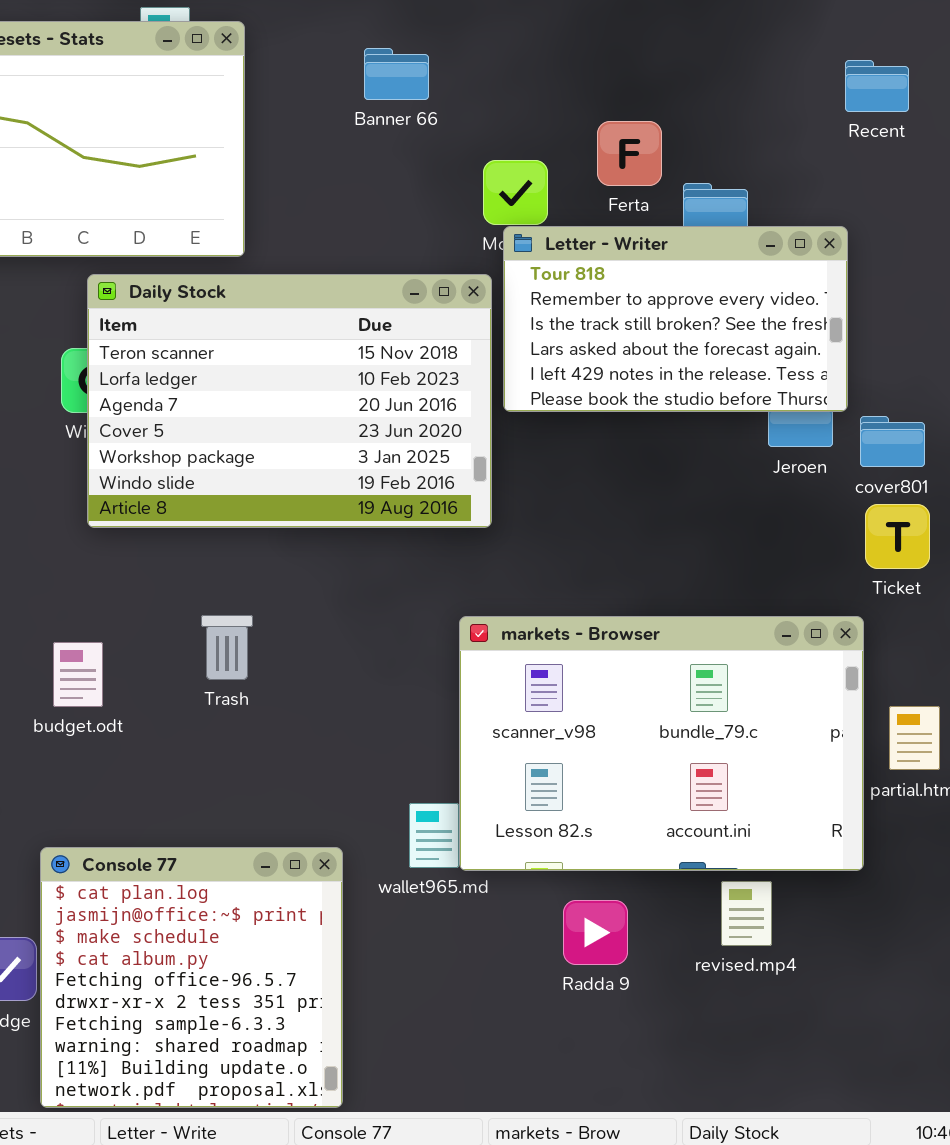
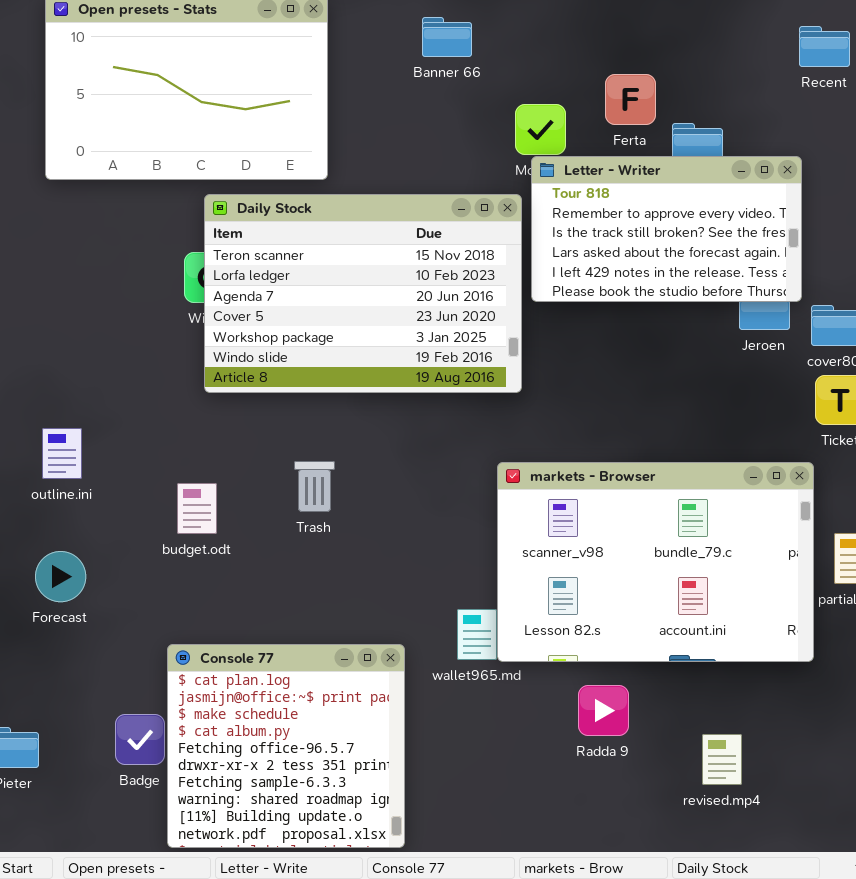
revised.mp4: [721,881,772,946] -> [702,734,742,785], moved

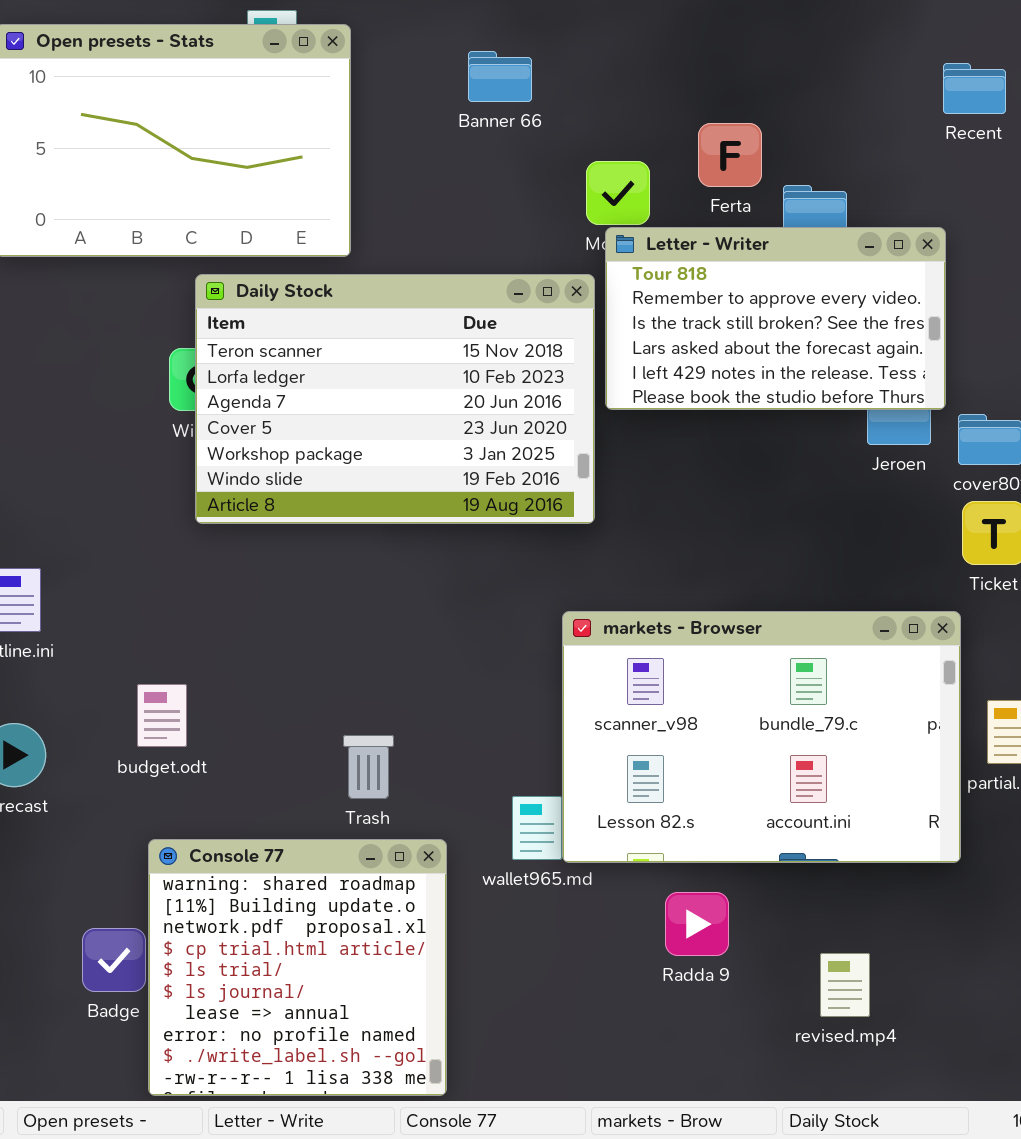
Trash: [294,461,335,512] -> [343,735,394,799], moved
budget.odt: [177,483,217,534] -> [137,684,187,747], moved
Console 77: [167,644,405,848] -> [148,839,447,1096], scrolled down 7 rows

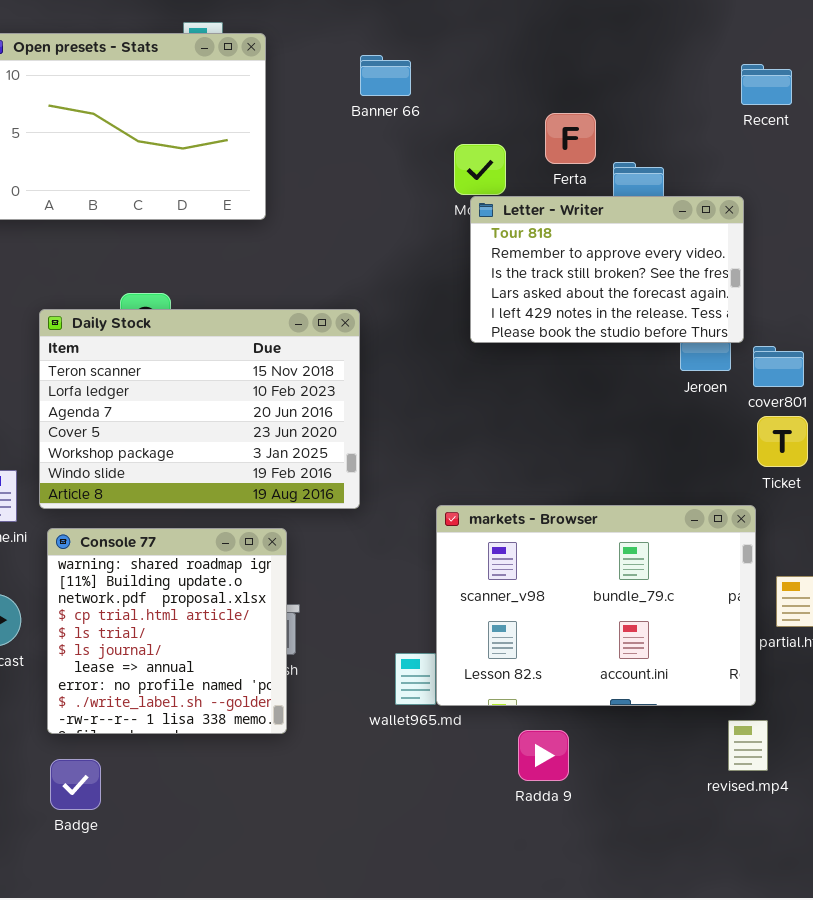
Daily Stock: [195,274,595,524] -> [39,309,360,509], moved
Console 77: [148,839,447,1096] -> [47,528,287,734], moved
revised.mp4: [820,953,870,1017] -> [728,720,768,771], moved

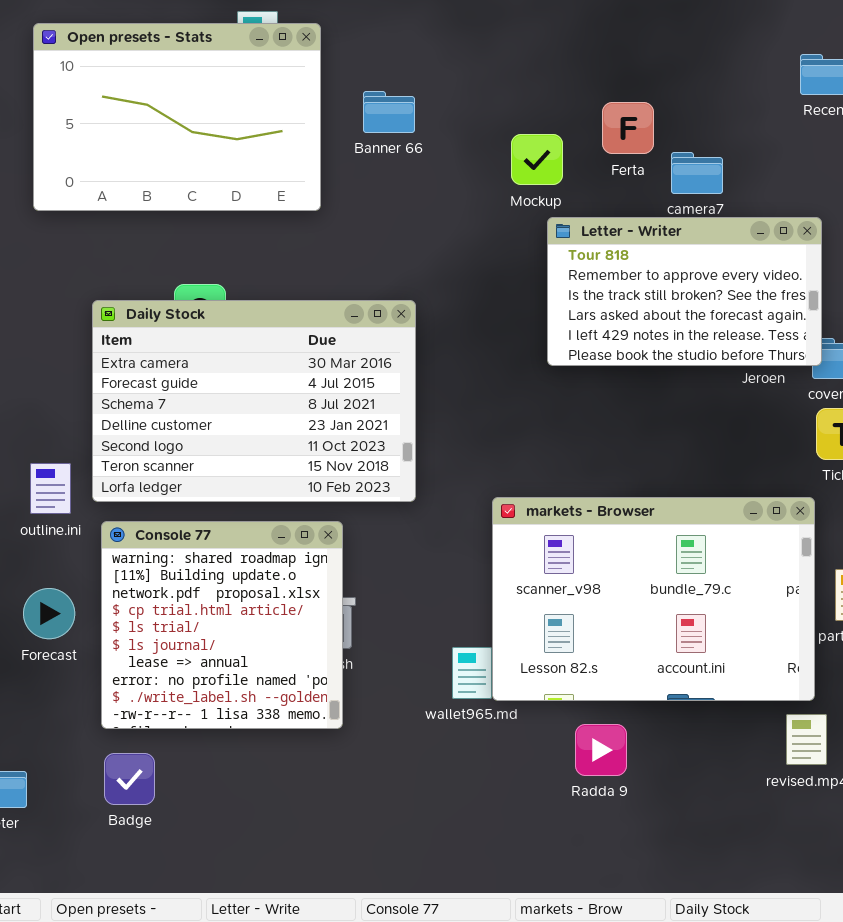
Banner 66: [360,55,411,96] -> [363,91,415,133], moved
Letter - Writer: [470,196,744,343] -> [547,217,822,366], moved
Daily Stock: [39,309,360,509] -> [92,300,416,502], scrolled up 5 rows

